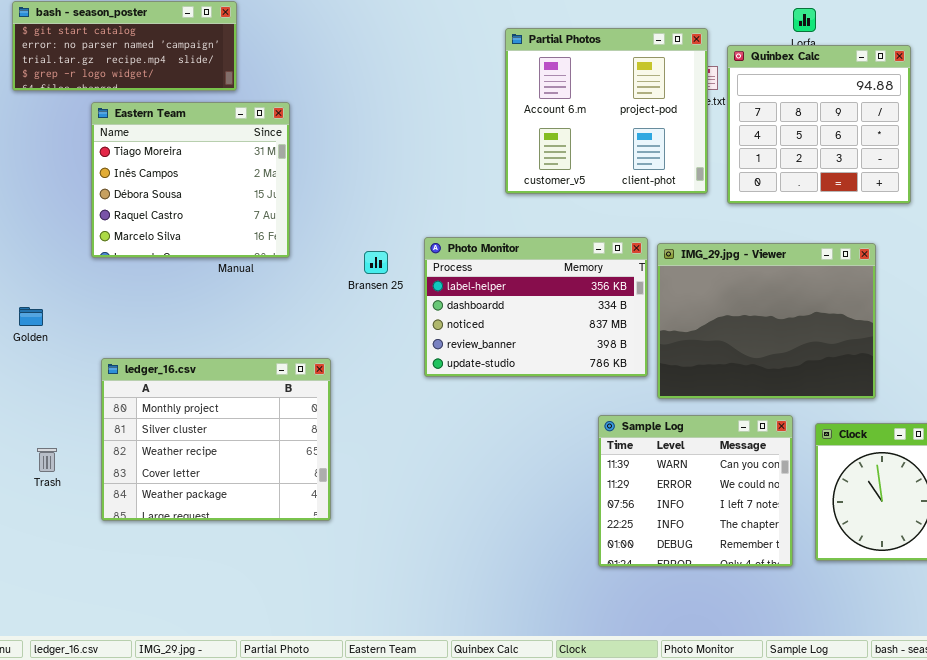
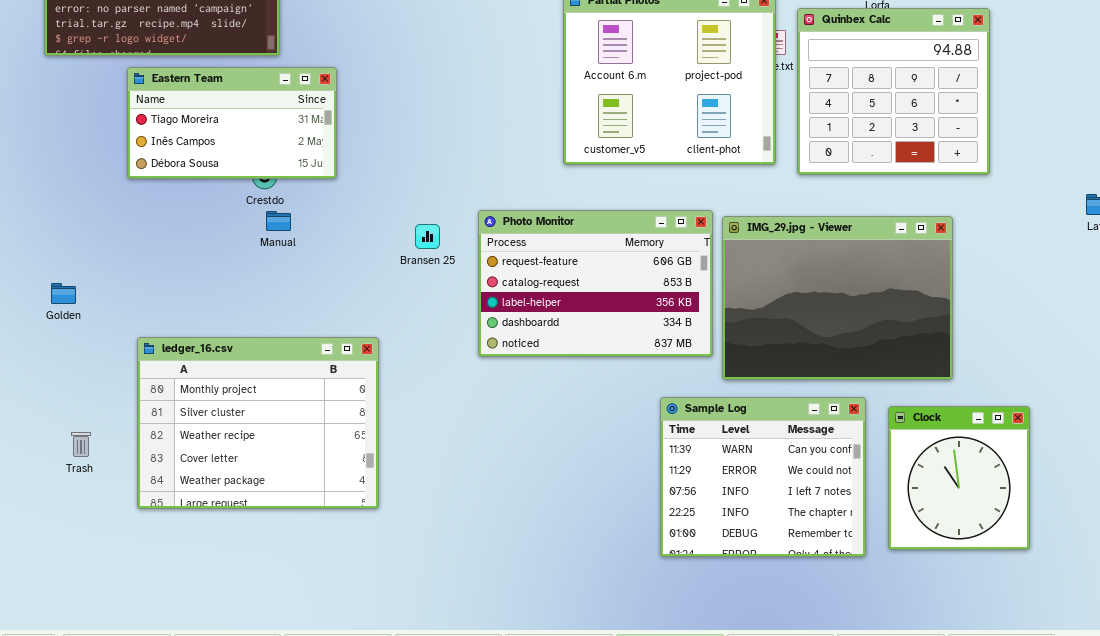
Eastern Team: [91,102,290,258] -> [127,67,337,179], resized
Photo Monitor: [424,237,648,377] -> [478,210,713,357], scrolled up 2 rows

